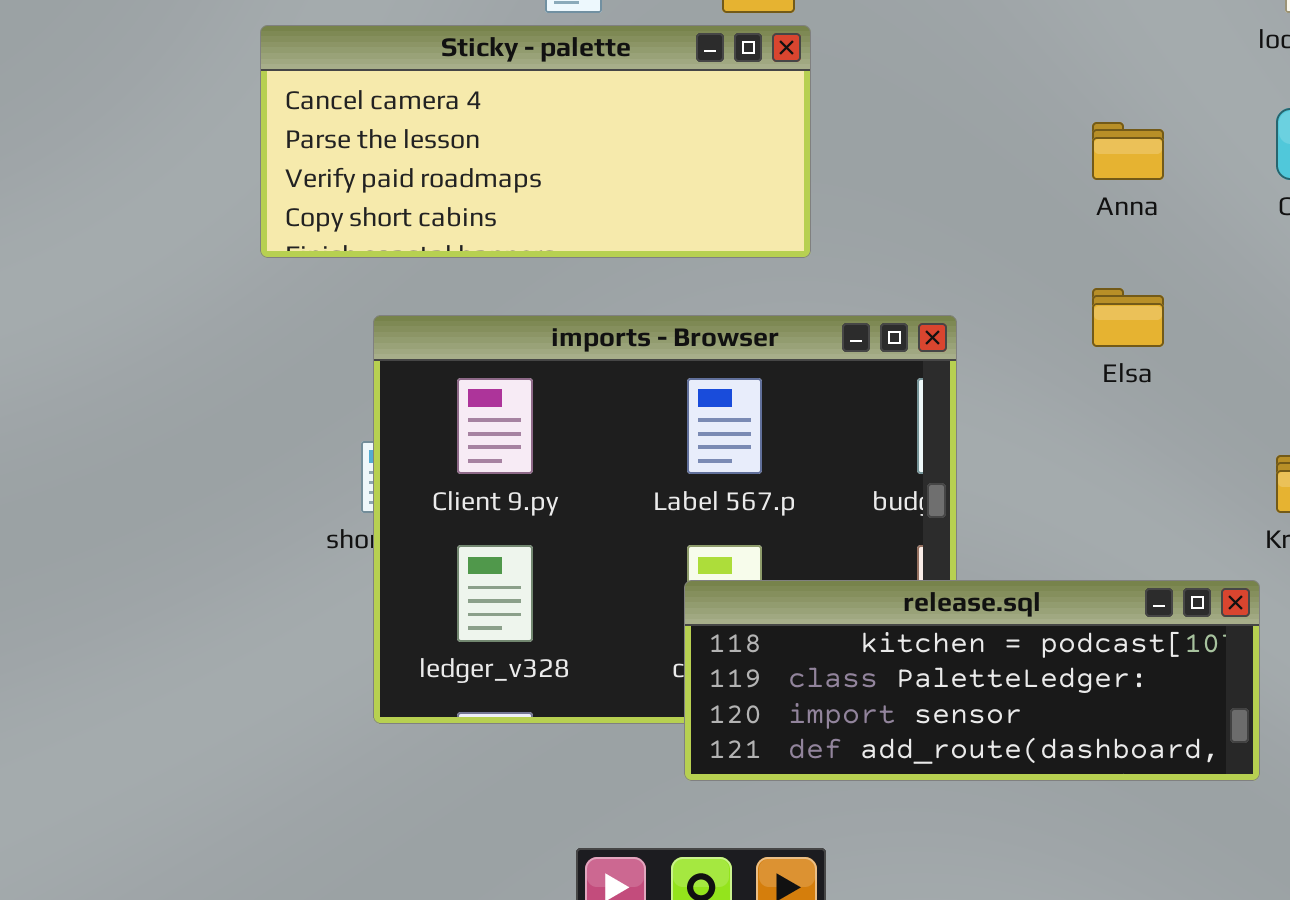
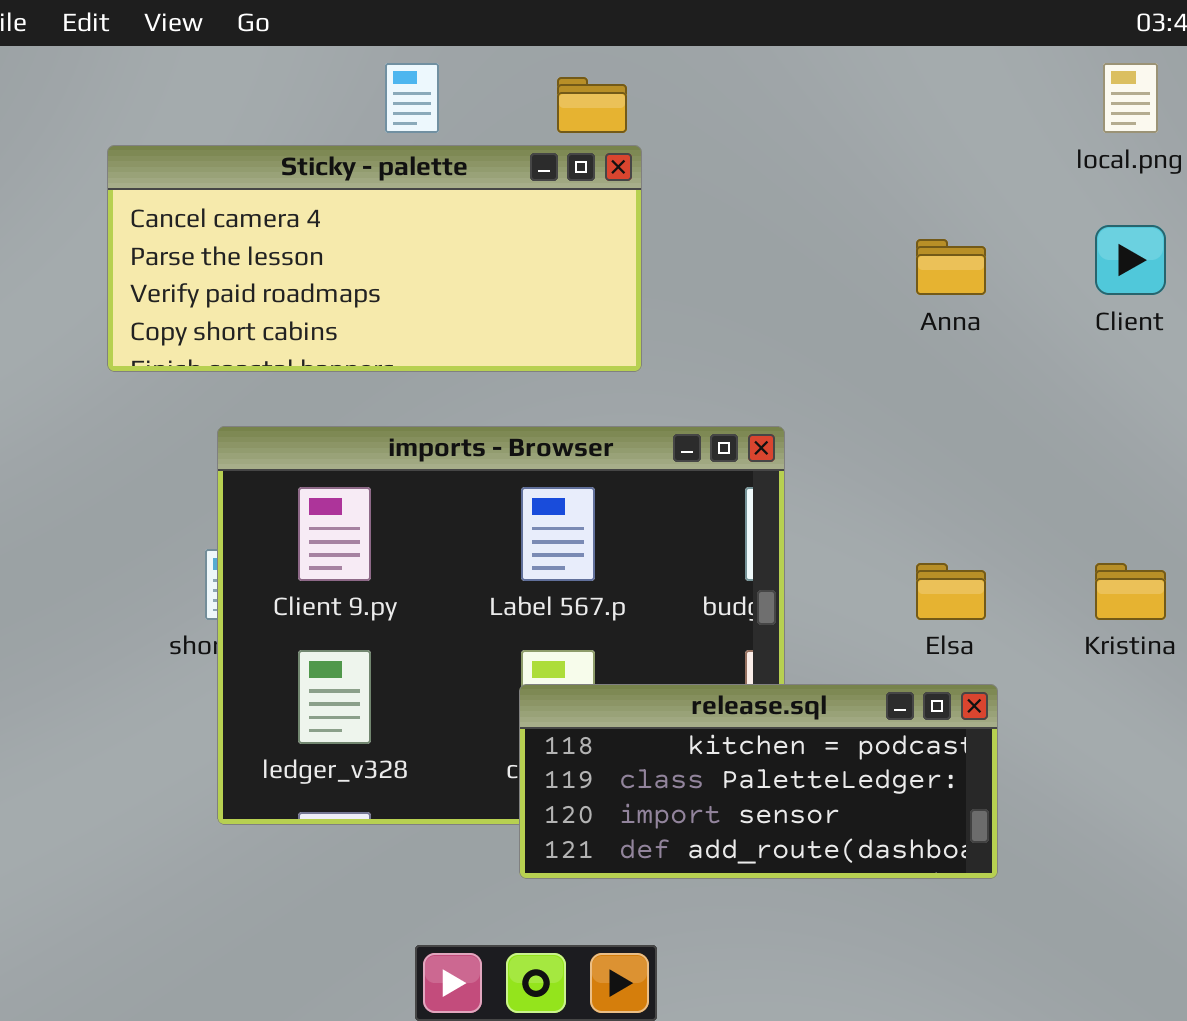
Elsa: [1092,288,1164,347] -> [916,563,986,620], moved
release.sql: [684,580,1260,781] -> [519,684,998,879], resized

